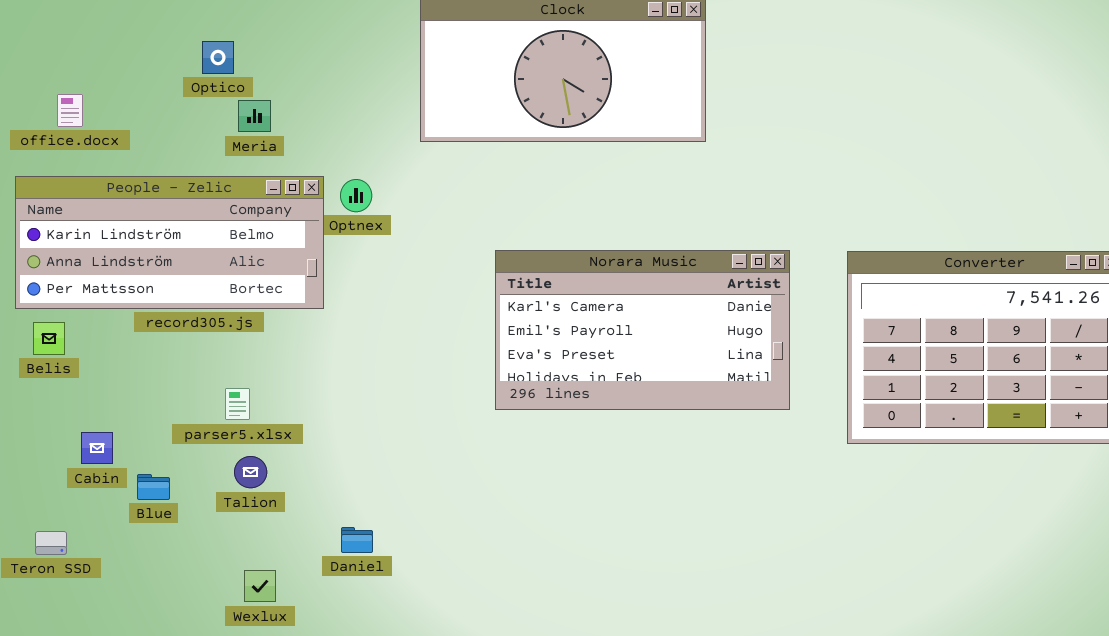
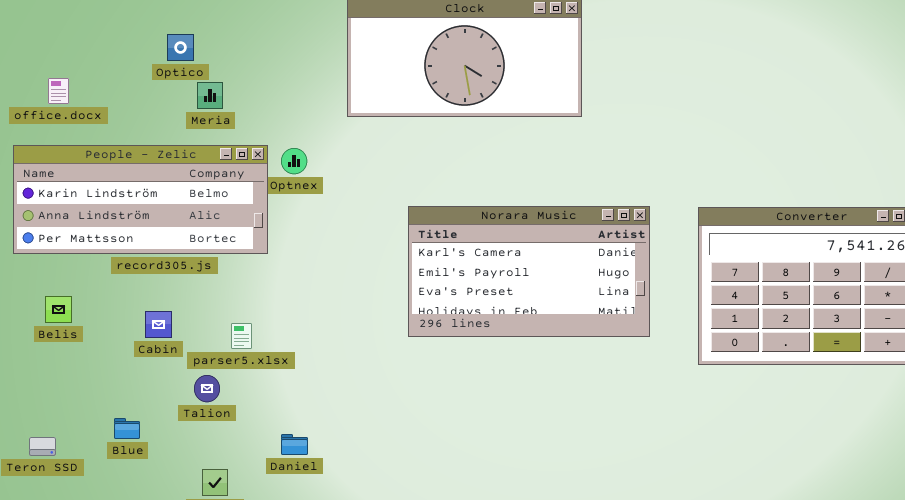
Belis: [33,322,65,355] -> [45,296,72,323], moved
parser5.xlsx: [225,388,250,420] -> [231,323,252,349], moved
Cabin: [81,432,113,464] -> [145,311,172,338], moved
Blue: [137,474,170,500] -> [114,418,140,439], moved

